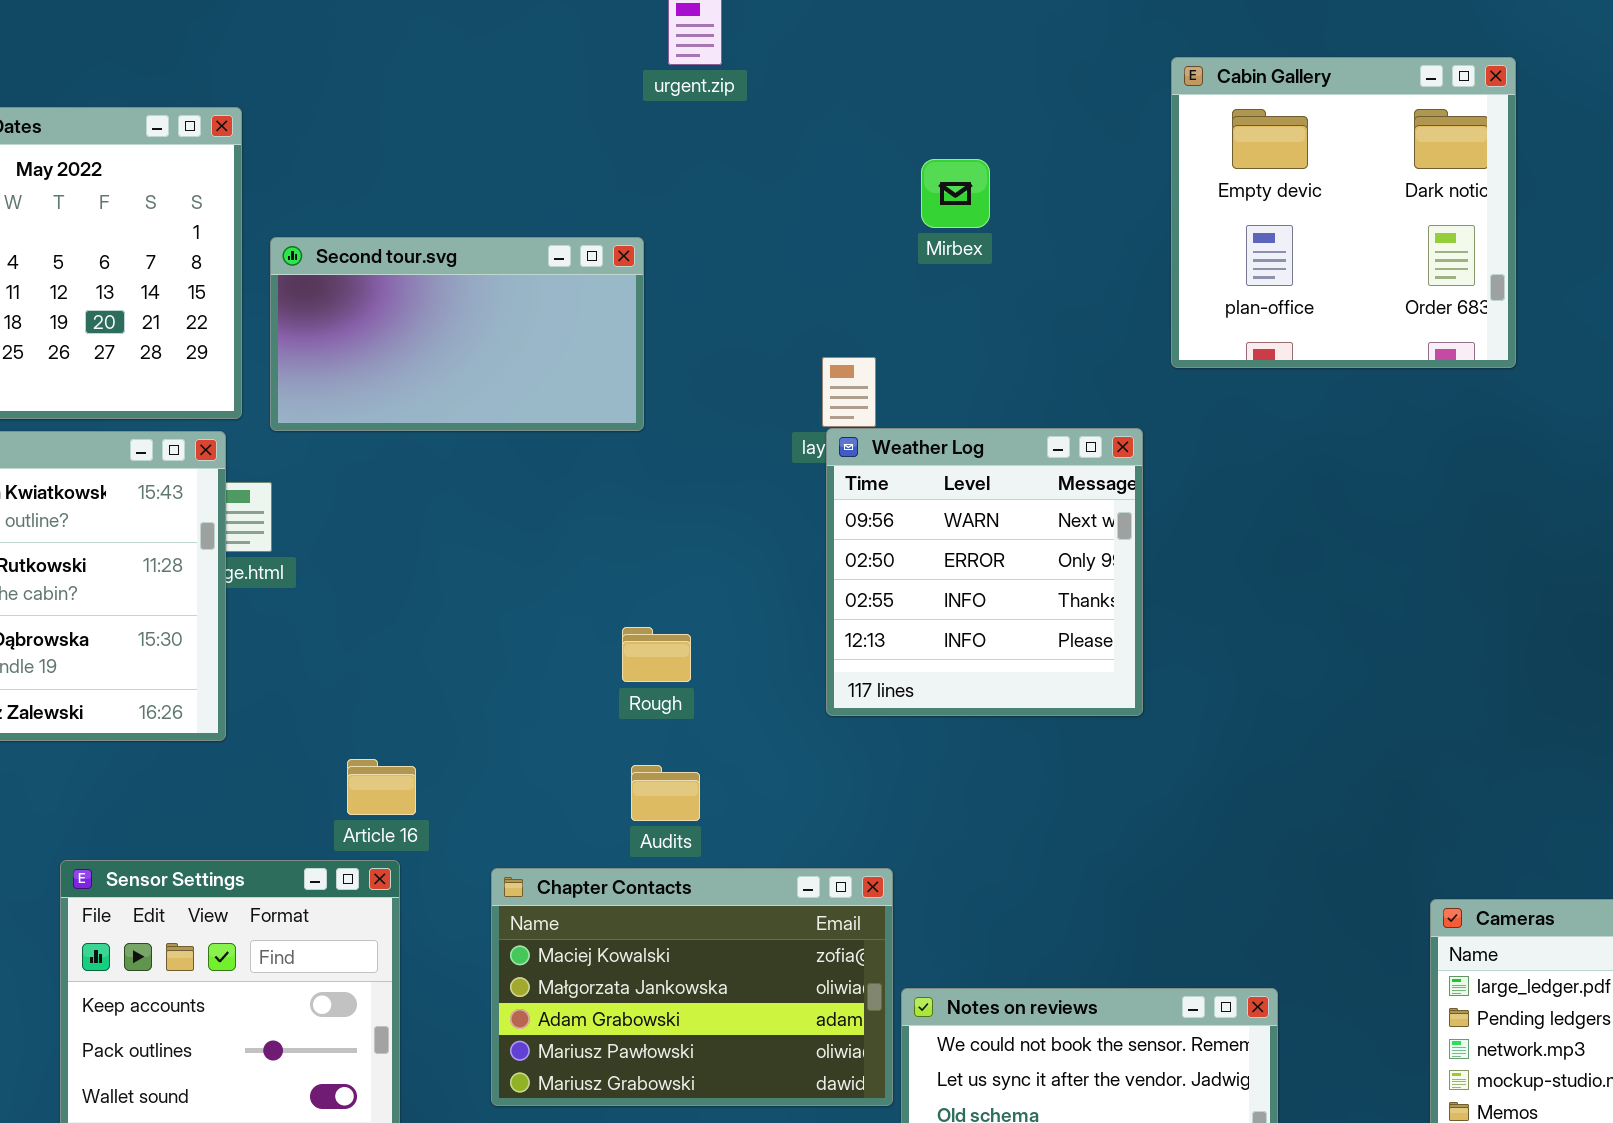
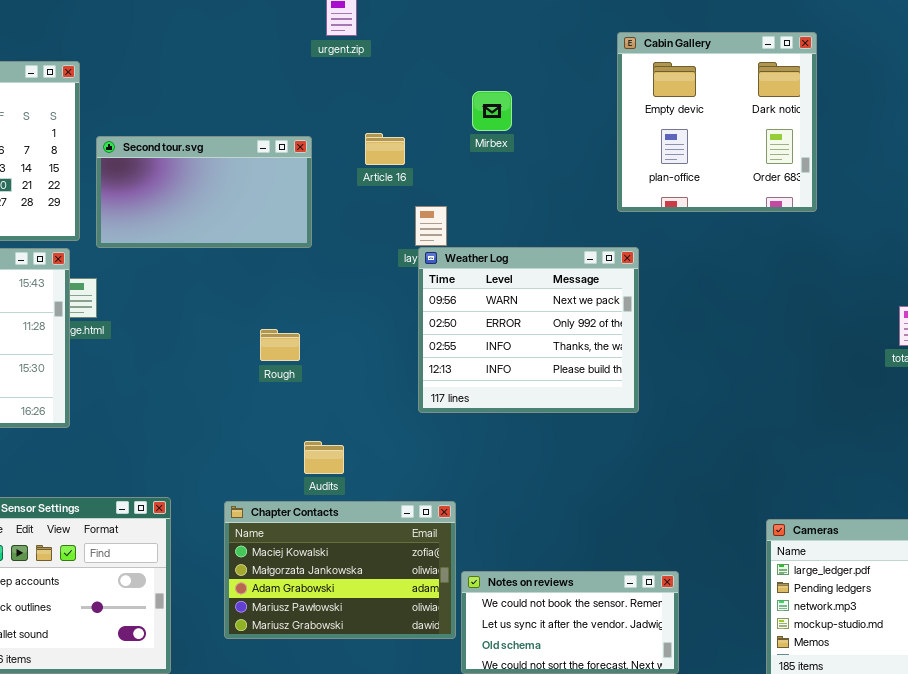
Weather Log: [826,428,1143,716] -> [418,247,639,413], resized
Rough: [622,627,691,682] -> [260,329,300,361], moved
Article 16: [347,759,416,815] -> [365,133,405,165], moved

